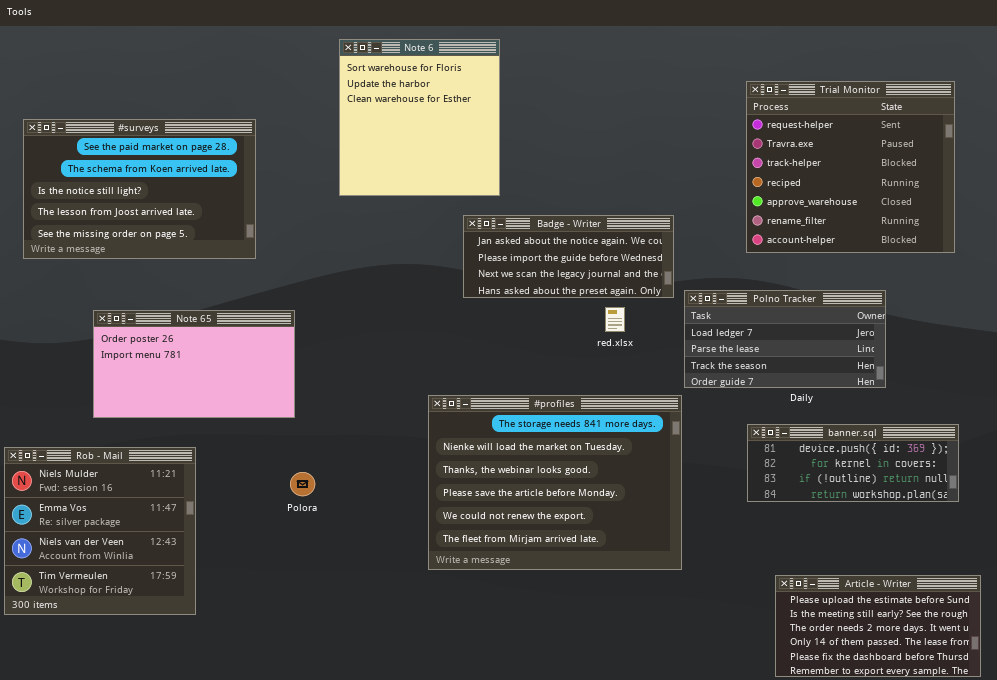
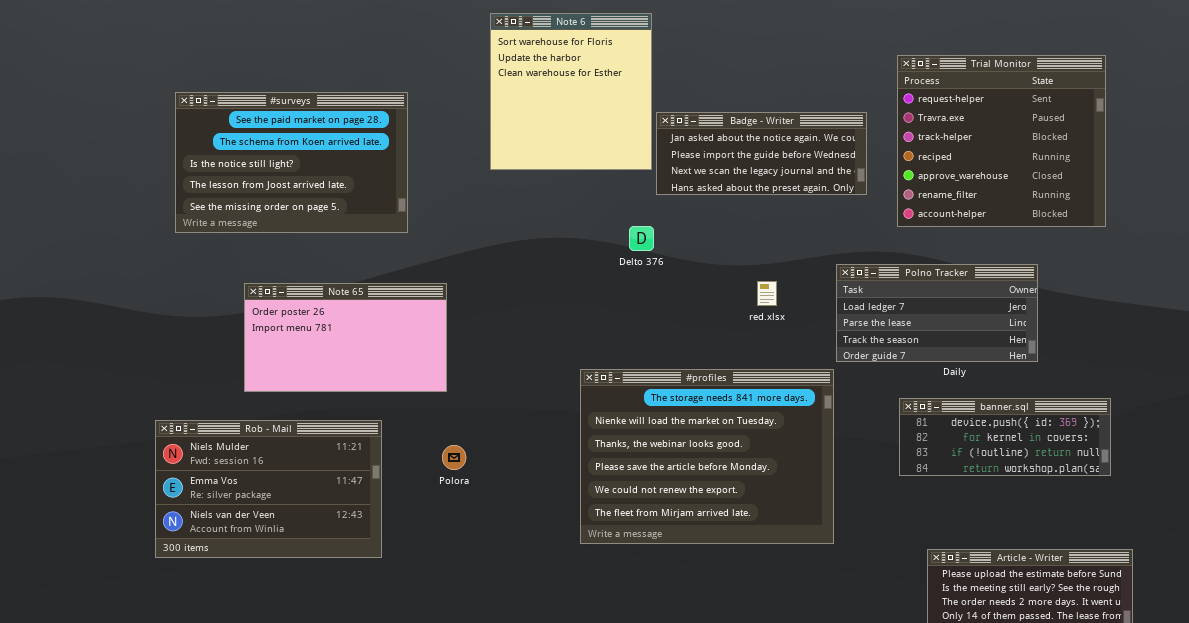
Badge - Writer: [463,215,674,298] -> [656,112,867,195], moved
Rob - Mail: [4,447,196,615] -> [155,420,382,558], resized

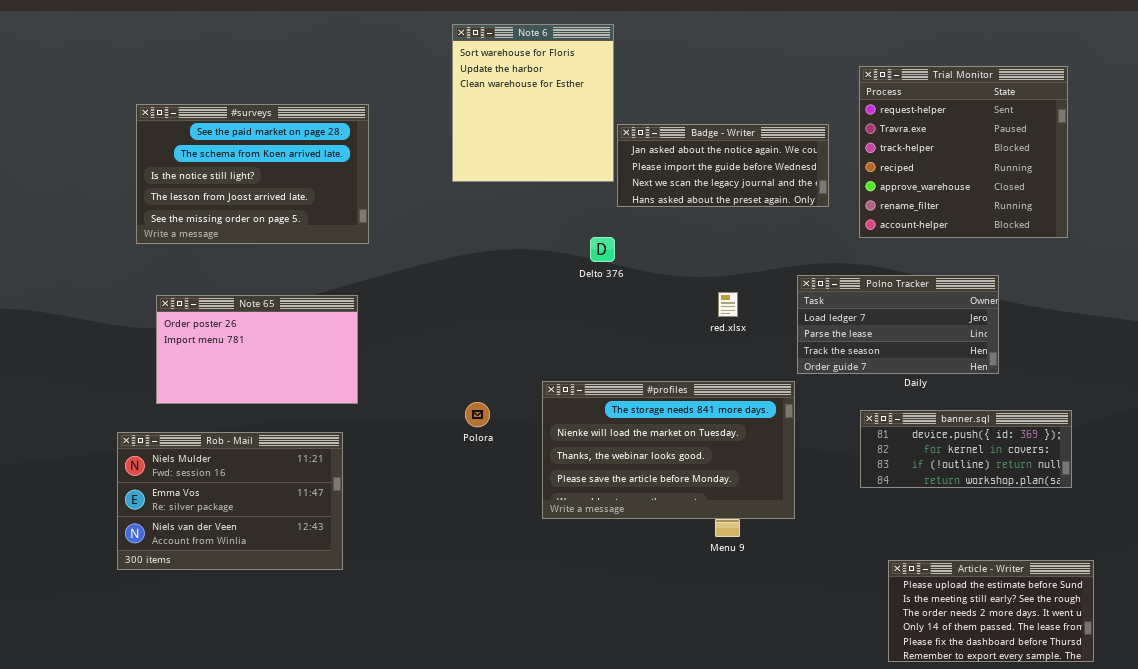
Note 65: [244,283,447,392] -> [156,295,358,404], moved
#profiles: [580,369,834,544] -> [542,381,795,519], resized
Polora: [442,445,466,470] -> [465,402,490,427], moved

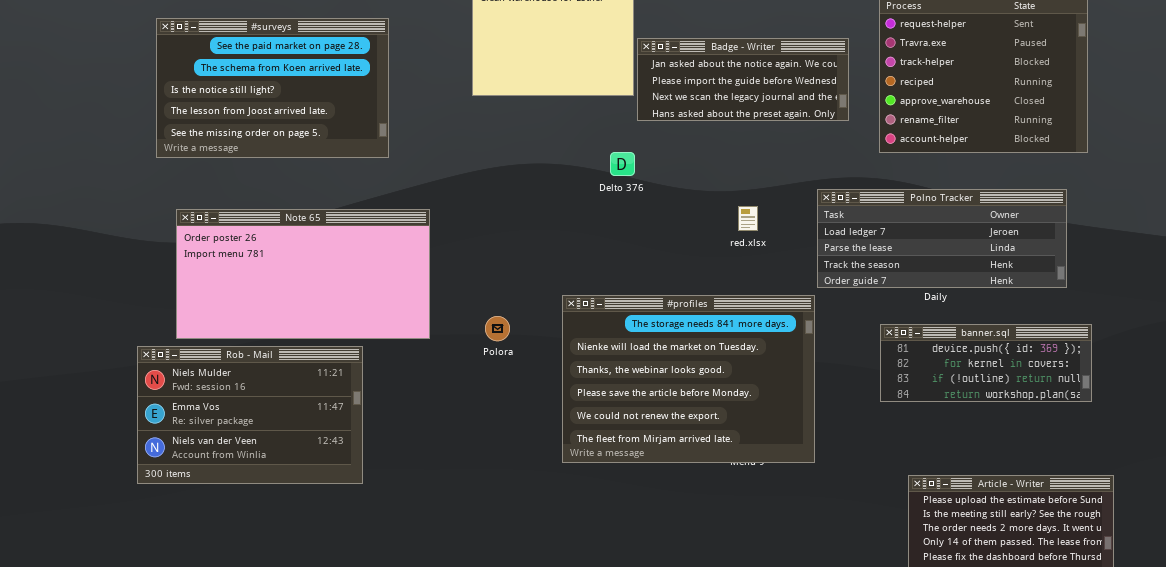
Polno Tracker: [797,275,999,374] -> [817,189,1067,288], resized
Note 65: [156,295,358,404] -> [176,209,430,339], resized
#profiles: [542,381,795,519] -> [562,295,815,463], resized

